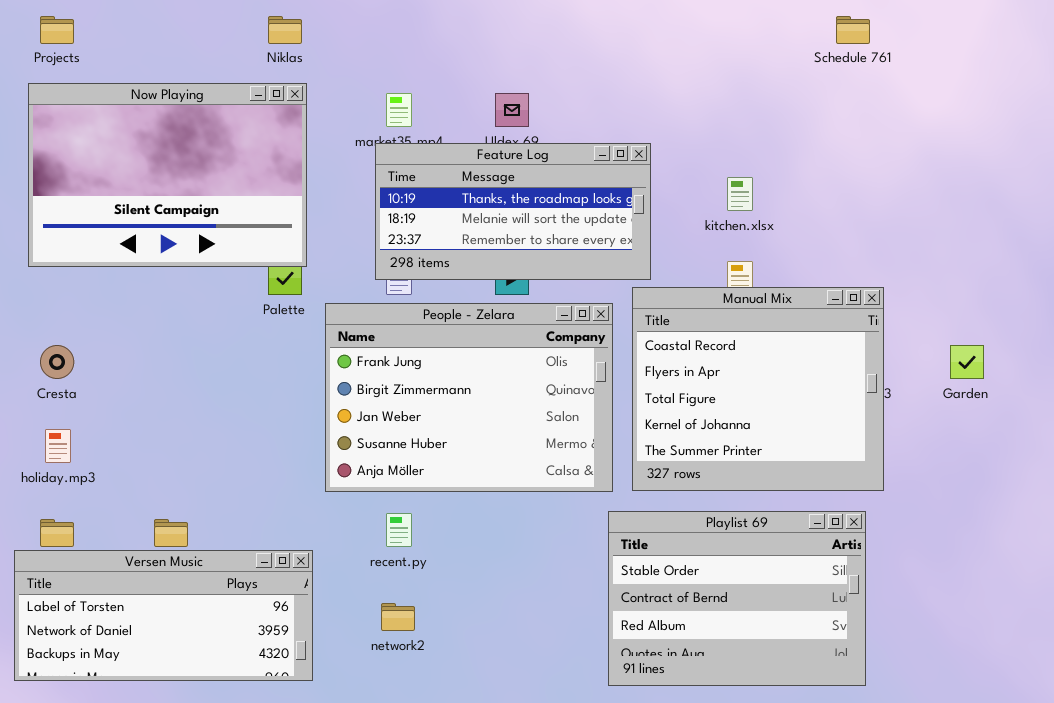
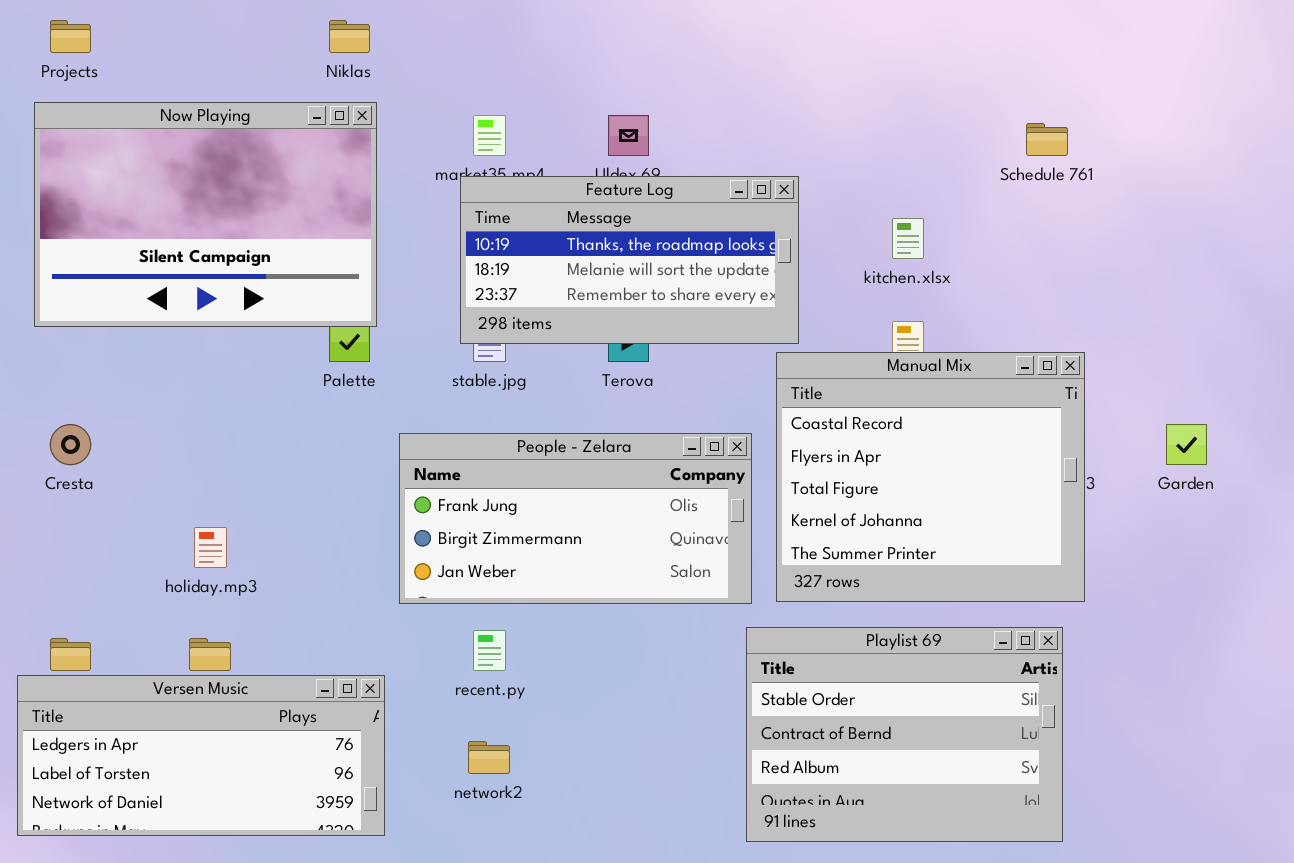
Schedule 761: [836,16,870,44] -> [1026,123,1068,156], moved
People - Zelara: [325,303,613,492] -> [399,433,752,604], resized
holiday.mp3: [45,429,71,463] -> [194,527,227,568], moved
Versen Music: [14,550,313,681] -> [17,675,385,836], scrolled up 1 row

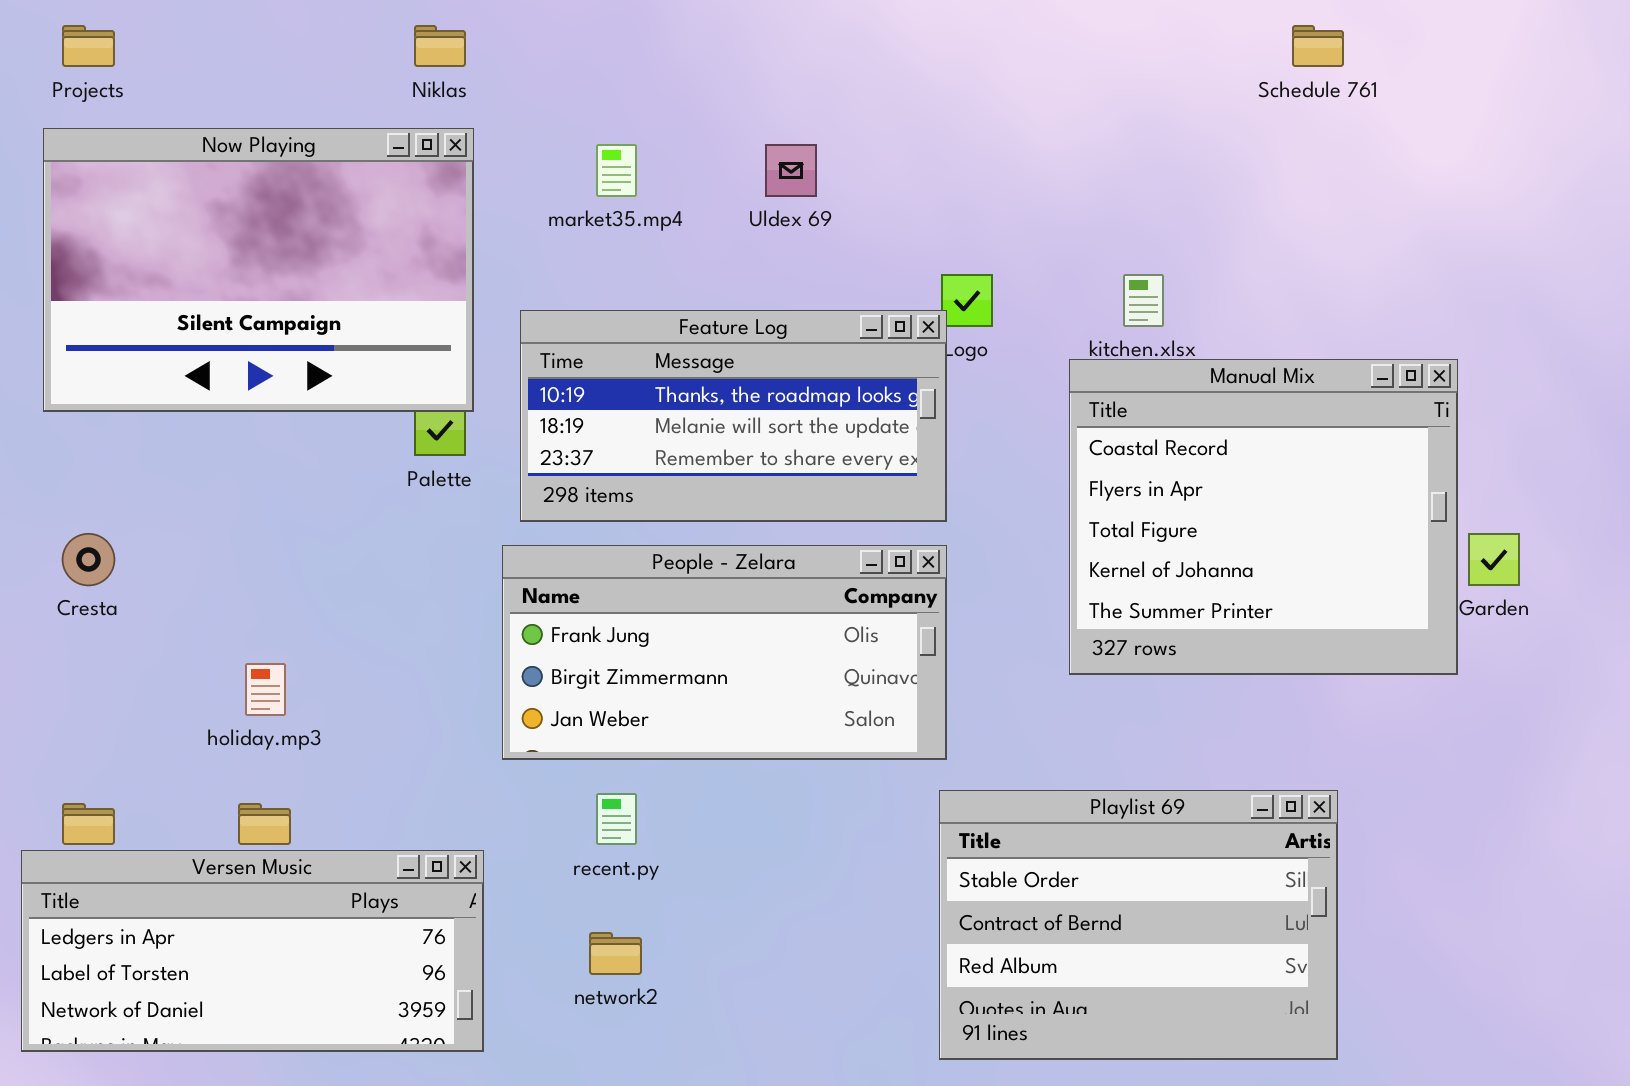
Schedule 761: [1026,123,1068,156] -> [1292,25,1344,67], moved
Feature Log: [460,176,799,344] -> [520,310,947,522], moved
Manual Mix: [776,352,1085,602] -> [1069,359,1458,675], moved

